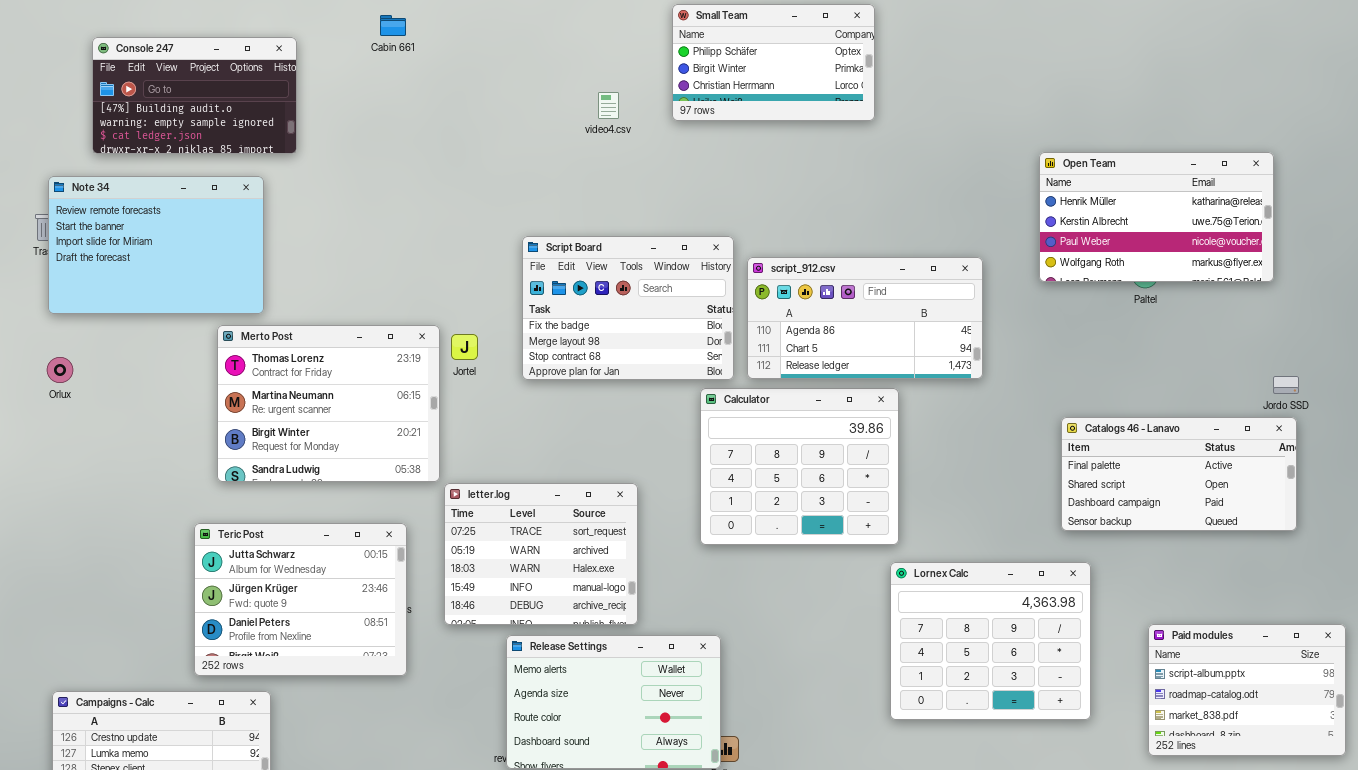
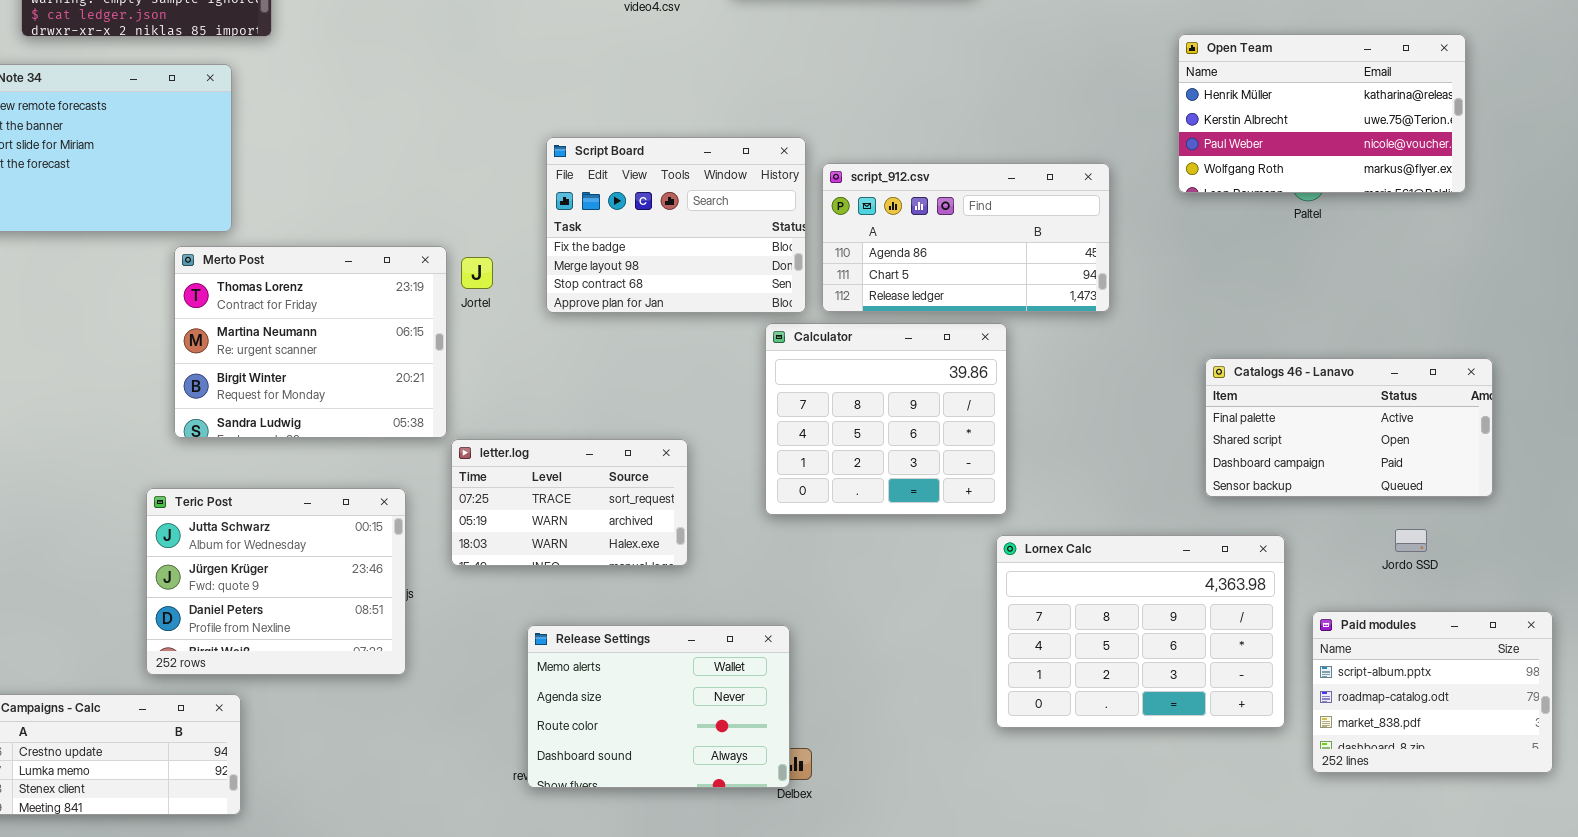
Jordo SSD: [1273,376,1299,394] -> [1395,529,1427,552], moved
letter.log: [444,483,638,625] -> [451,439,688,566], resized
Lornex Calc: [890,562,1091,720] -> [996,535,1285,728], resized

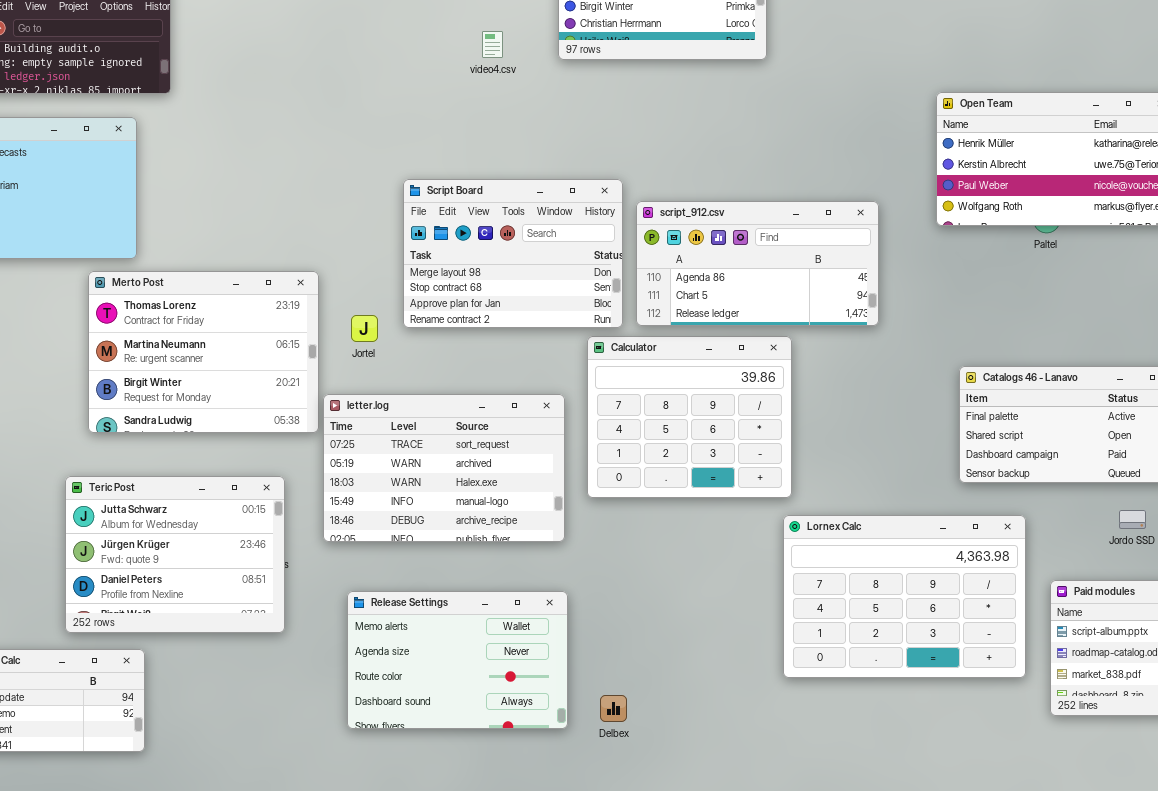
Script Board: [546,137,806,313] -> [403,179,623,328], scrolled down 1 row
Jortel: [461,257,493,289] -> [351,315,378,342], moved
letter.log: [451,439,688,566] -> [323,394,565,542], resized
Release Settings: [527,625,790,788] -> [347,591,568,729], moved

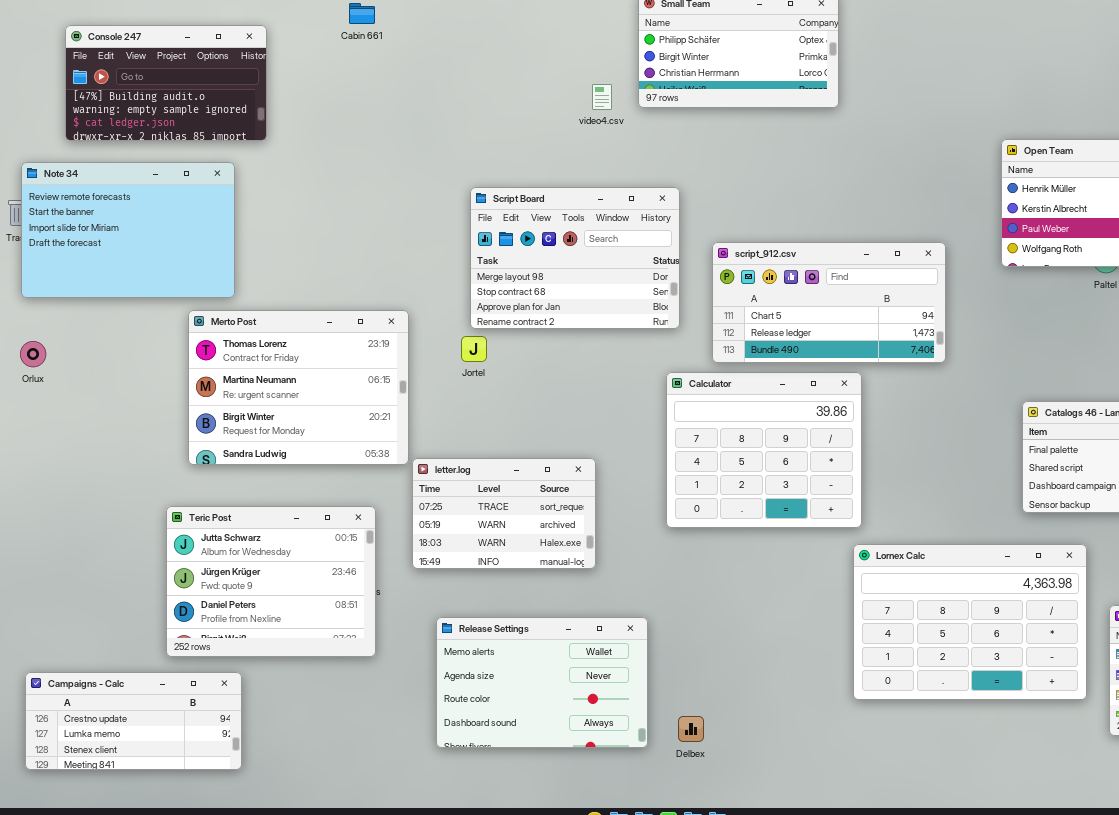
video4.csv: [482,31,503,58] -> [592,84,612,110], moved
Script Board: [403,179,623,328] -> [470,187,680,329], moved
script_912.csv: [636,201,879,326] -> [712,242,946,363], scrolled down 1 row
Jortel: [351,315,378,342] -> [461,336,487,362], moved
letter.log: [323,394,565,542] -> [412,458,596,569], resized

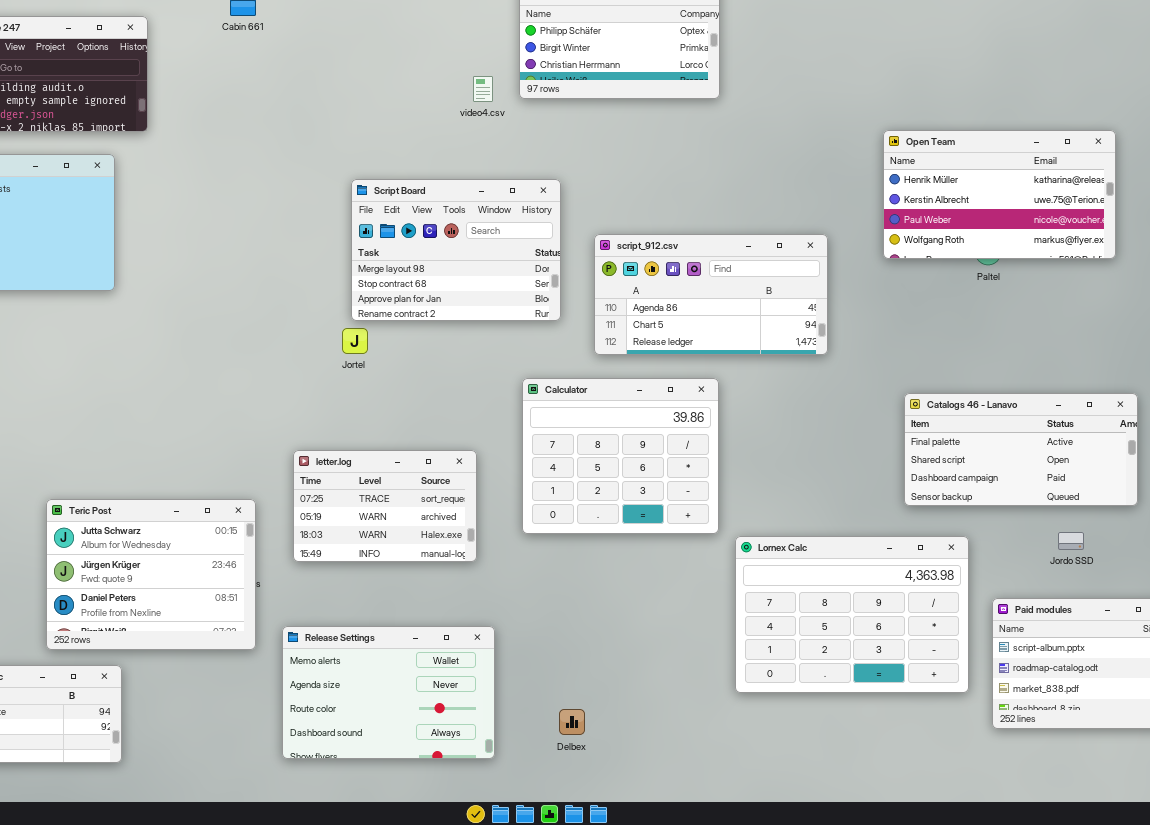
script_912.csv: [712,242,946,363] -> [594,234,828,355], scrolled up 1 row
Merto Post: [188,310,409,465] -> none, closed
Calculator: [666,372,862,528] -> [522,378,719,534], moved
Release Settings: [436,617,648,748] -> [282,626,495,759], moved

